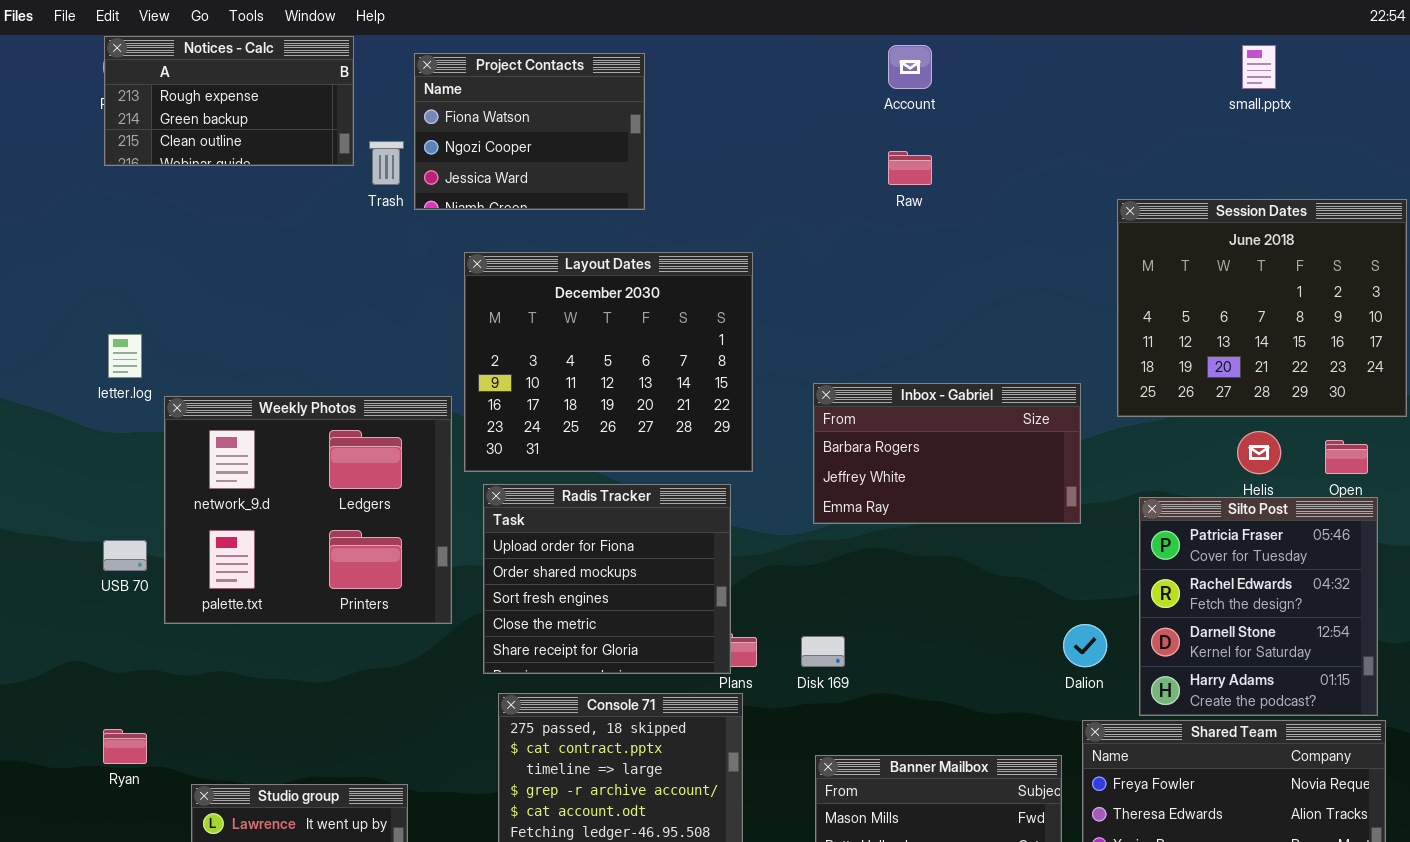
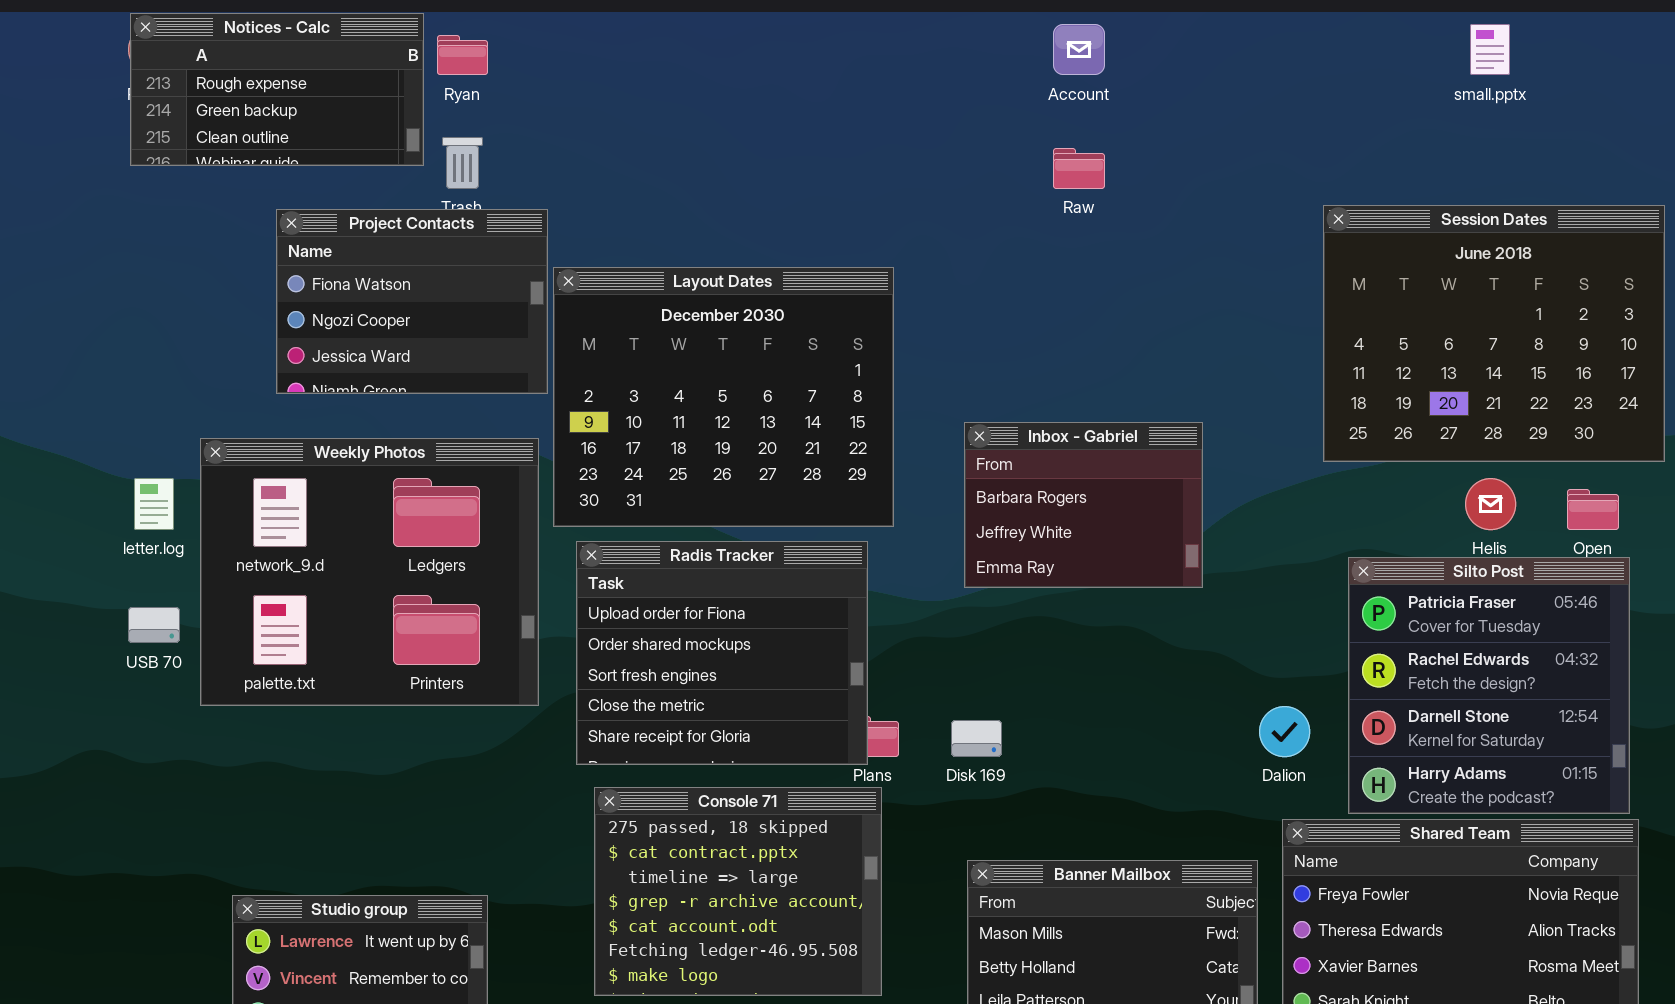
Project Contacts: [414,53,645,210] -> [276,209,548,394], moved
letter.log: [108,334,142,378] -> [134,478,174,530], moved
Inbox - Gabriel: [813,383,1081,524] -> [964,422,1203,588], resized
Ryan: [103,729,147,764] -> [437,35,488,75], moved

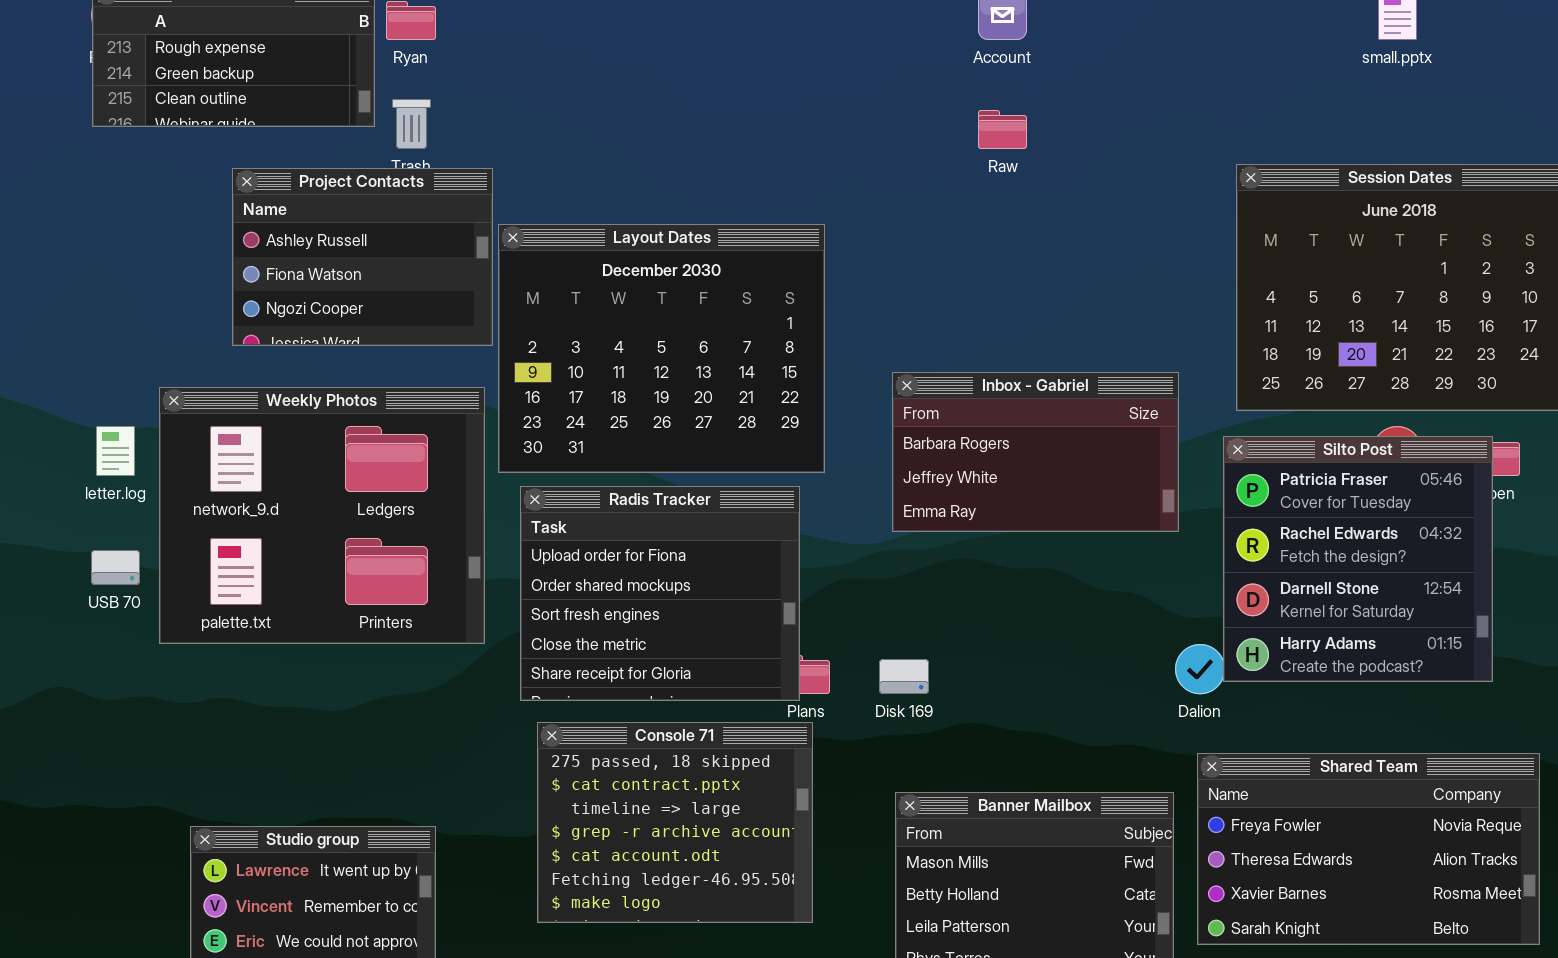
Project Contacts: [276,209,548,394] -> [232,168,493,346], scrolled up 1 row
Inbox - Gabriel: [964,422,1203,588] -> [892,372,1179,532], resized
Silto Post: [1348,557,1630,814] -> [1223,436,1493,682], moved

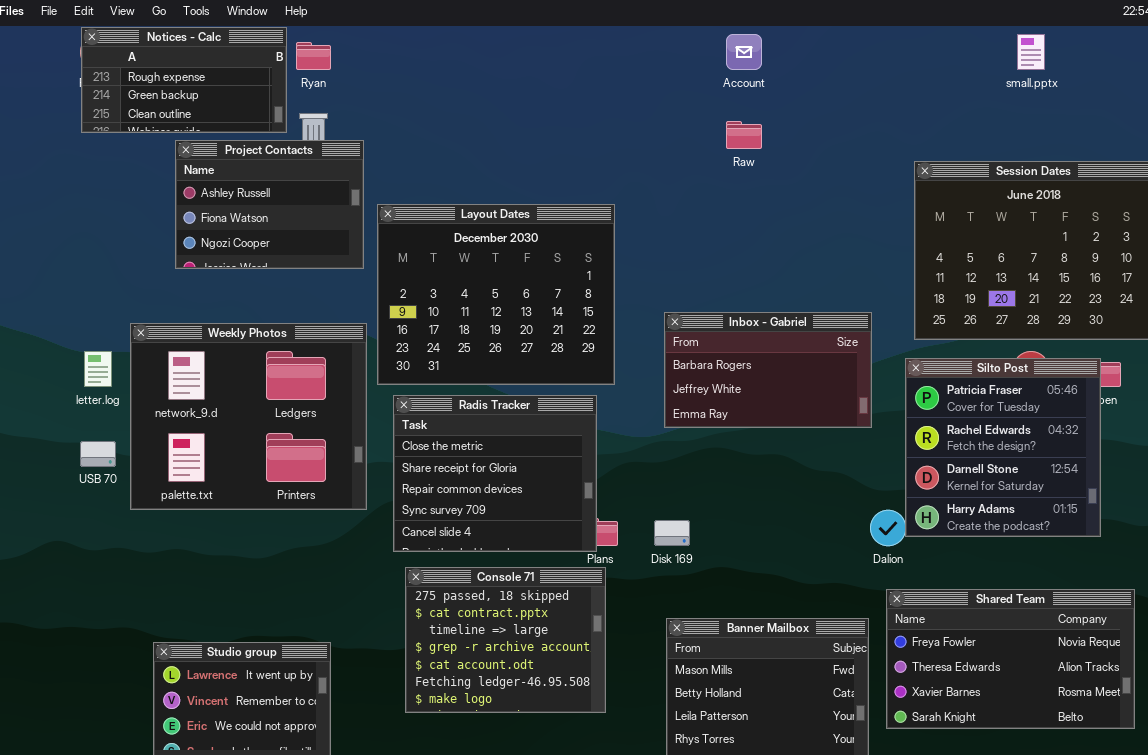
Project Contacts: [232,168,493,346] -> [175,140,364,269], moved
Radis Tracker: [520,486,800,701] -> [393,395,597,552], scrolled down 3 rows

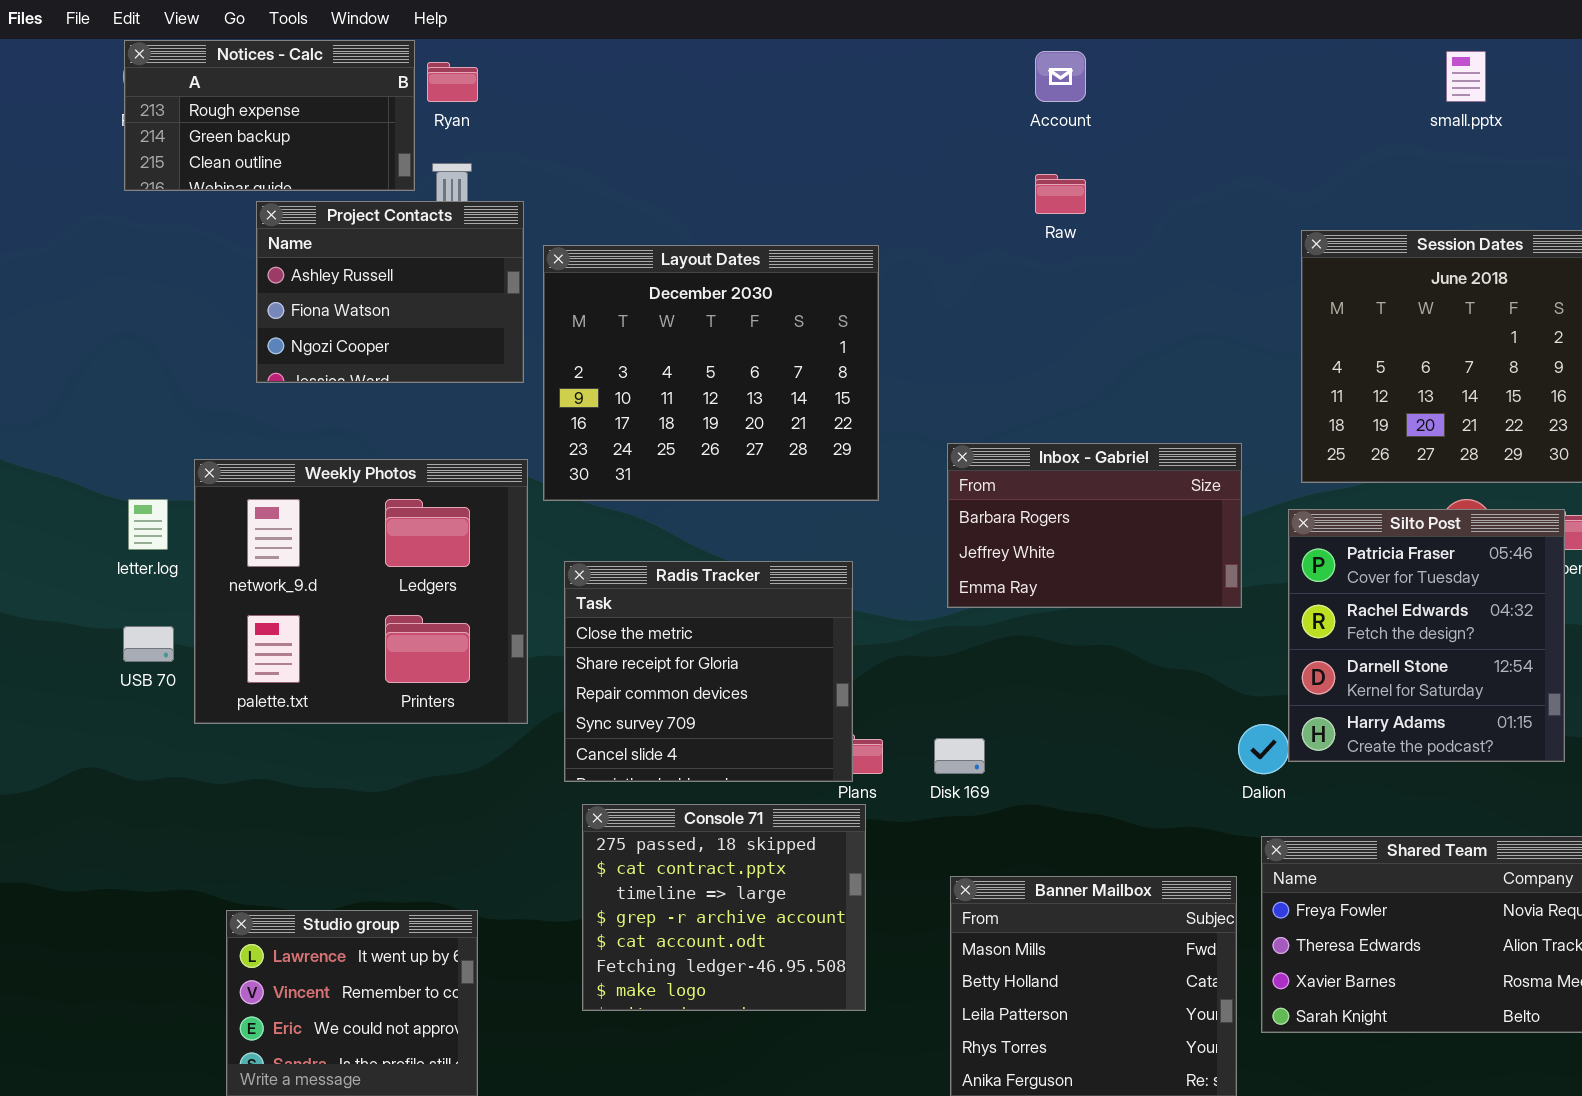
Layout Dates: [377,204,615,385] -> [543,245,879,501], moved

